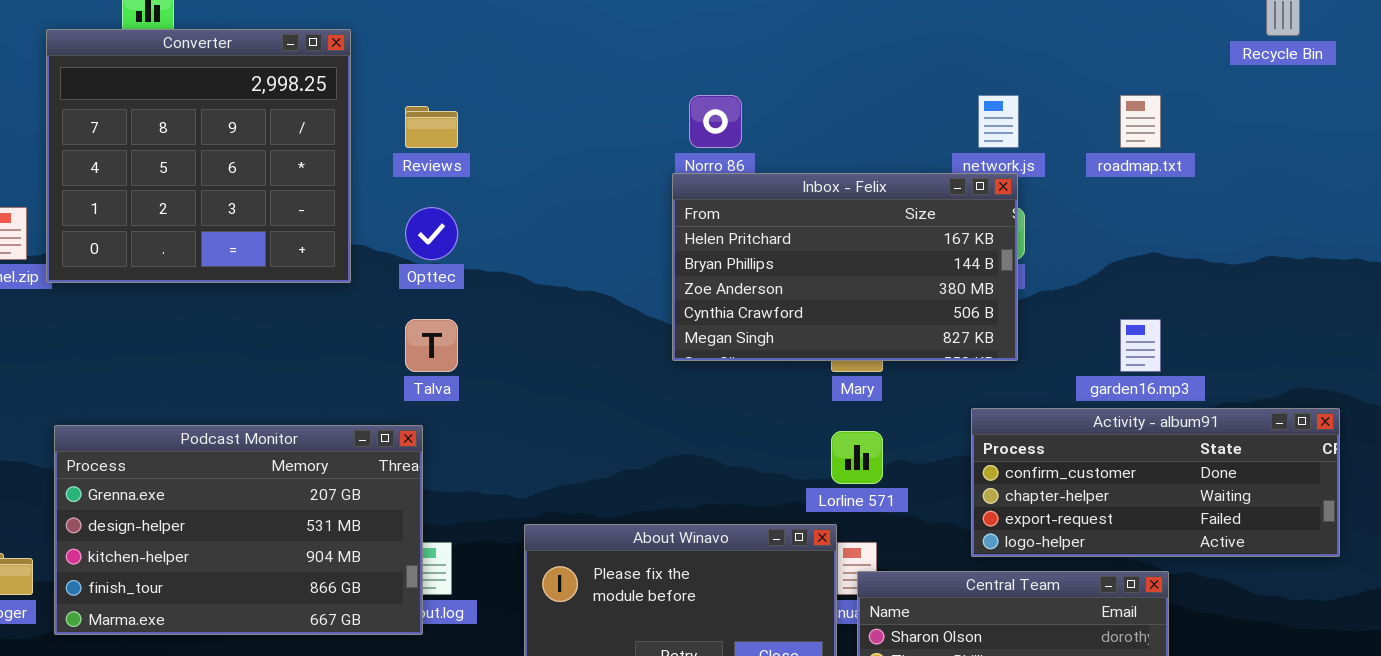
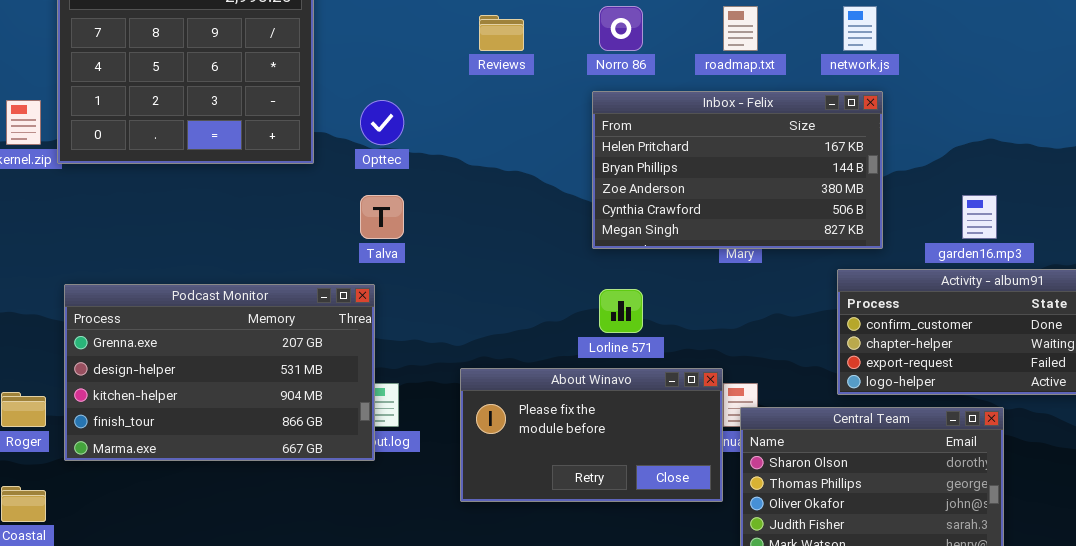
roadmap.txt: [1120,95,1161,148] -> [723,6,758,51], moved
Reviews: [405,106,458,148] -> [479,15,524,51], moved
Inbox - Felix: [672,173,1018,361] -> [592,91,883,249], moved
Lorline 571: [831,431,883,484] -> [599,289,643,333], moved

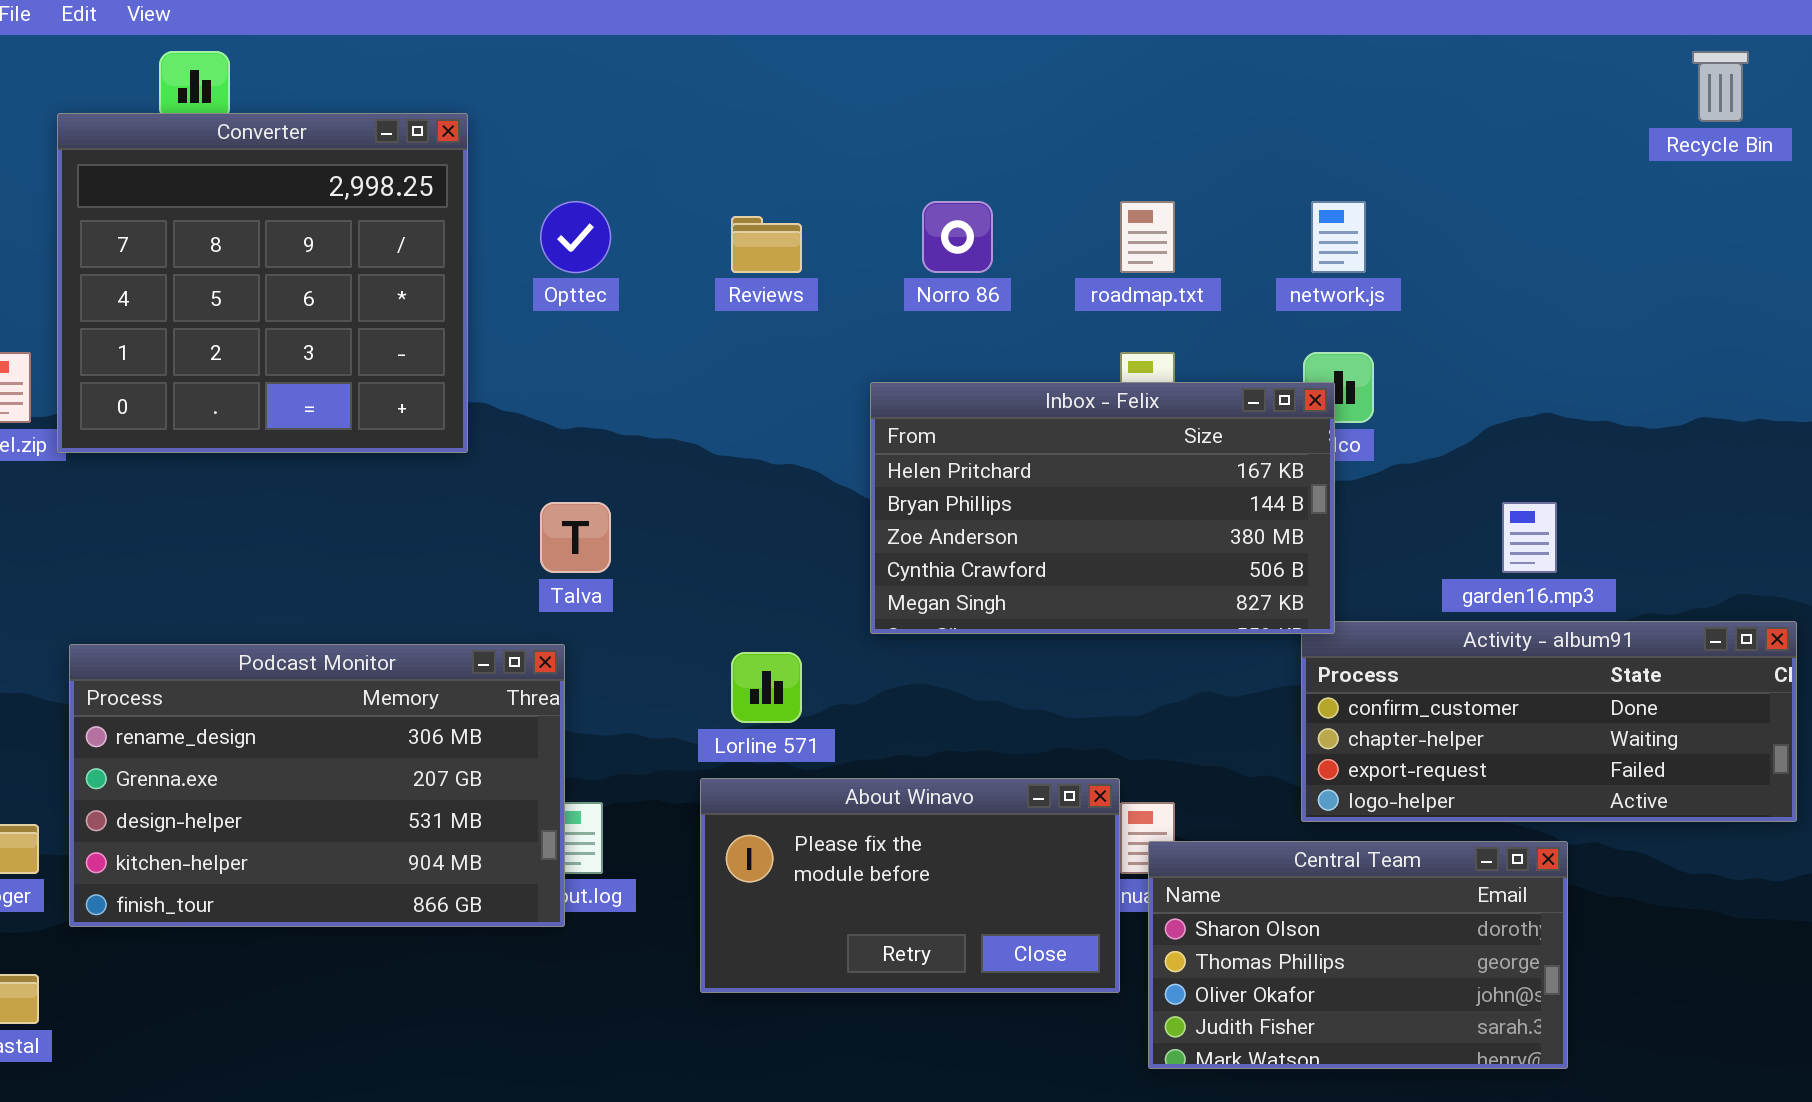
Inbox - Felix: [592,91,883,249] -> [870,382,1335,634], moved
Opttec: [360,100,404,145] -> [540,201,611,273], moved
Podcast Monitor: [64,284,375,461] -> [69,644,565,927], scrolled up 1 row
Lorline 571: [599,289,643,333] -> [731,652,802,723], moved

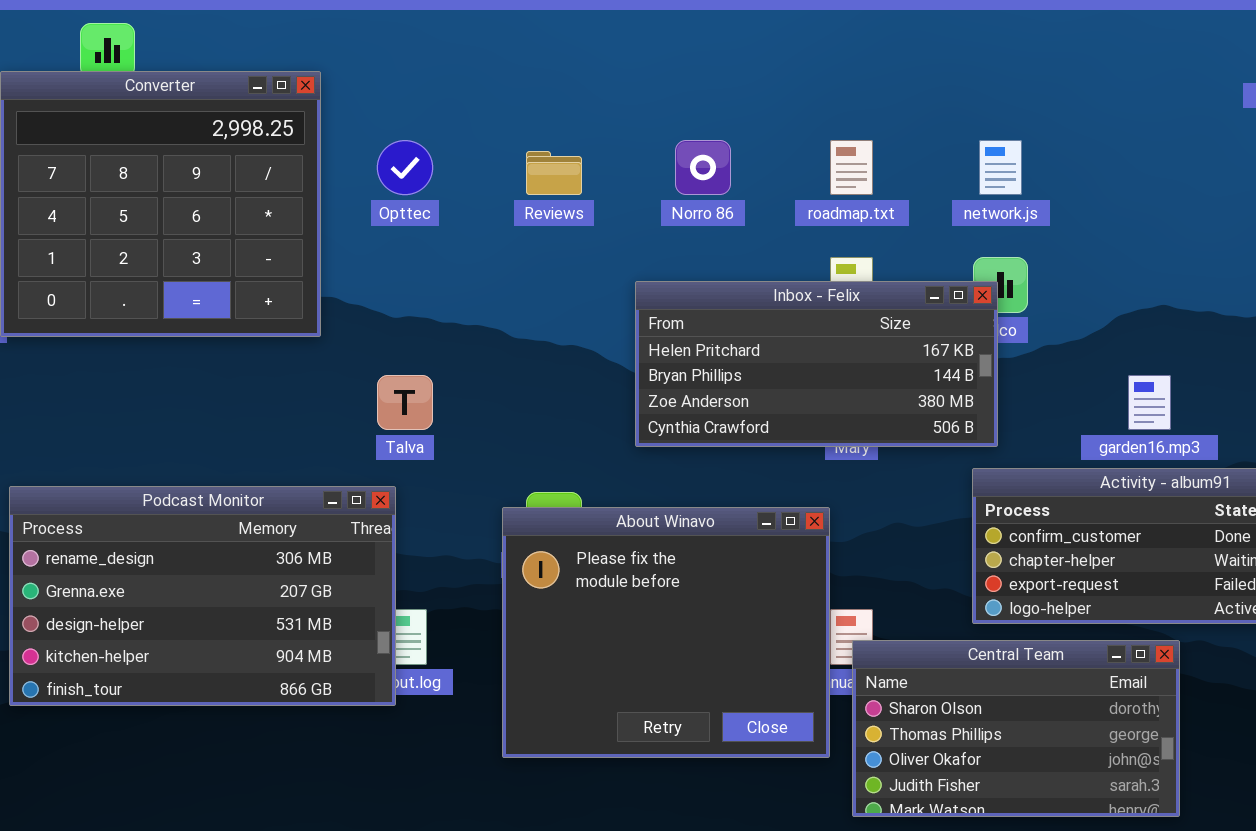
Inbox - Felix: [870,382,1335,634] -> [635,281,998,447], resized
About Winavo: [700,778,1120,993] -> [502,507,830,758], resized

